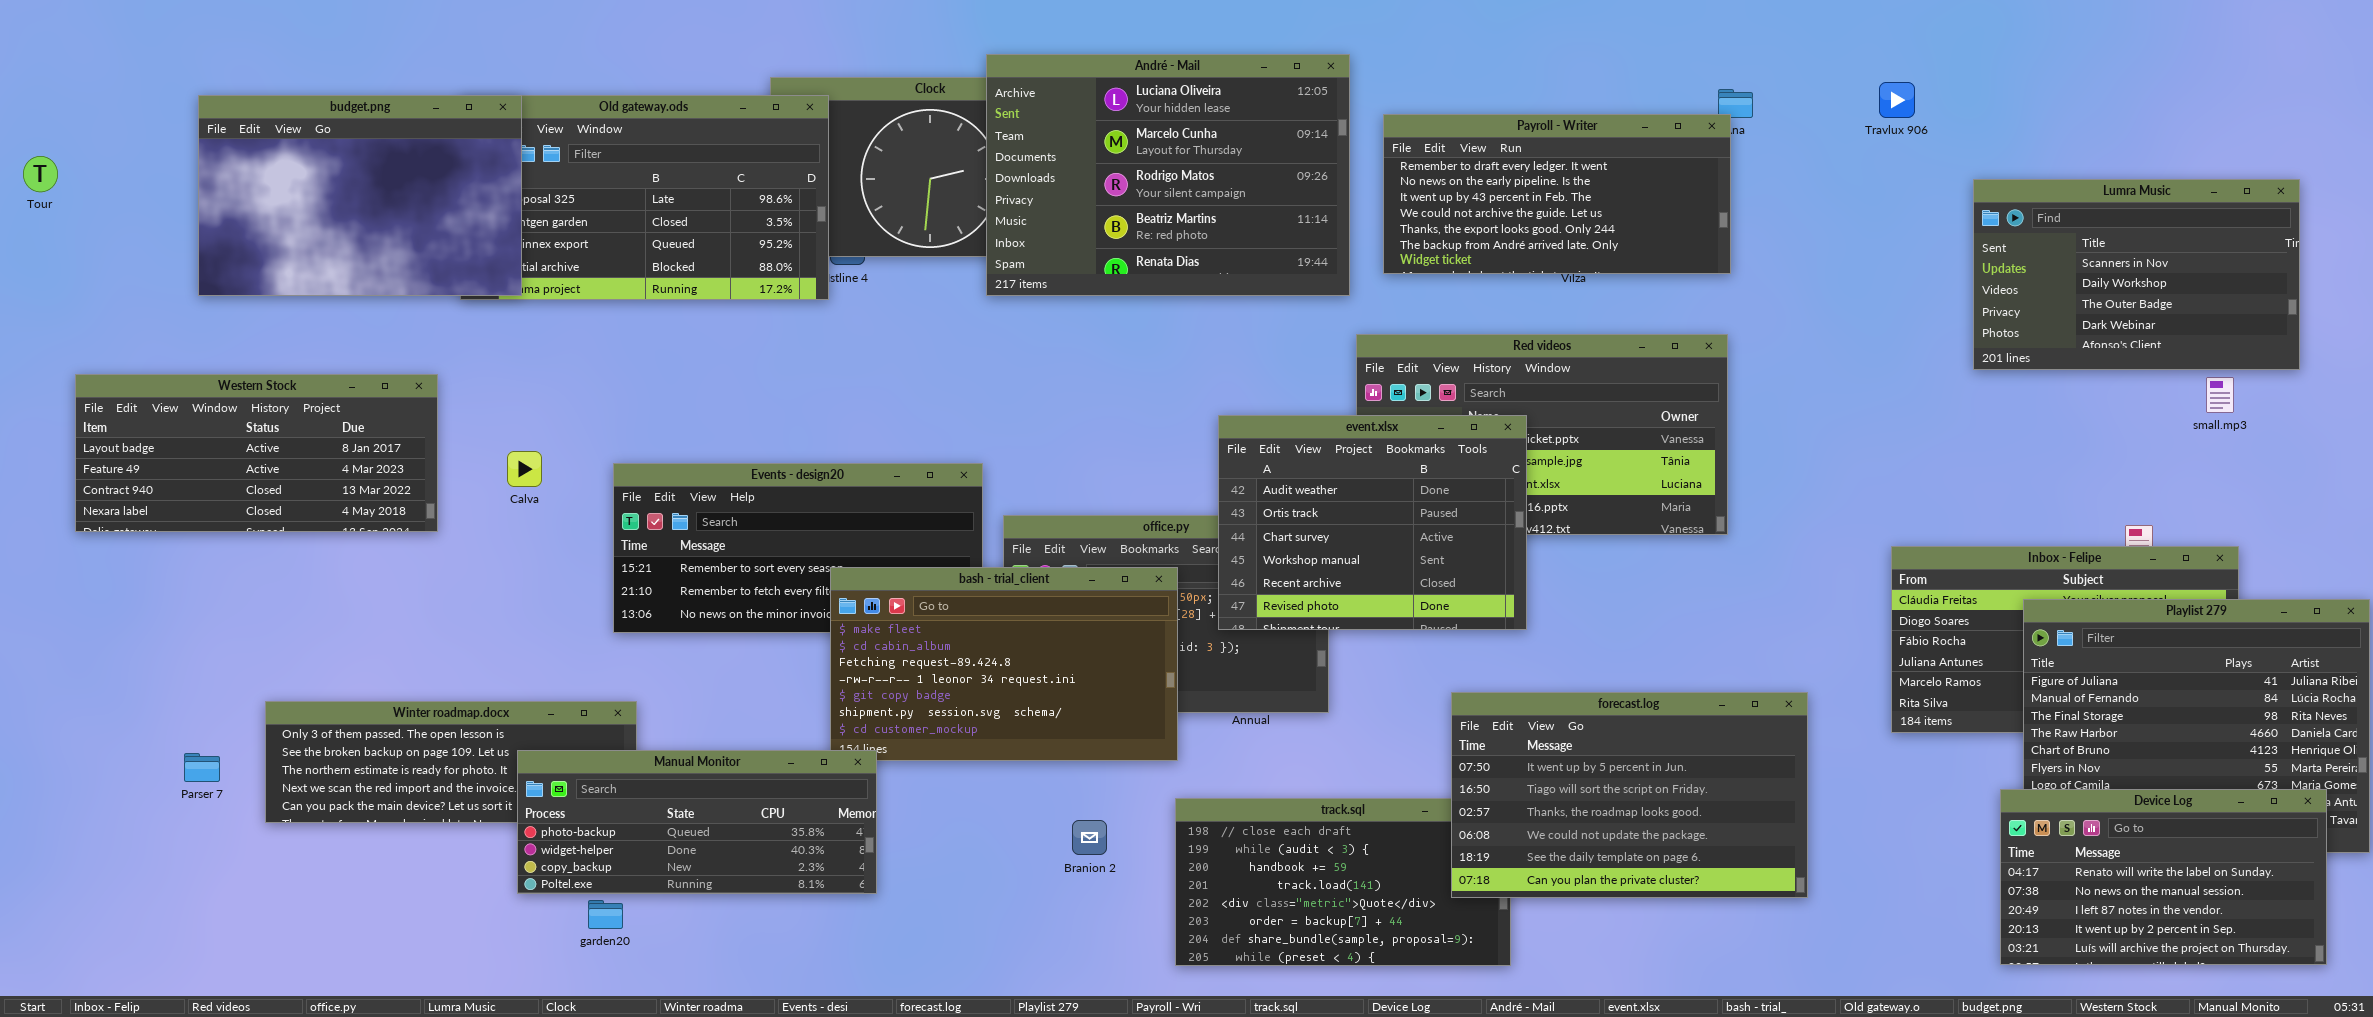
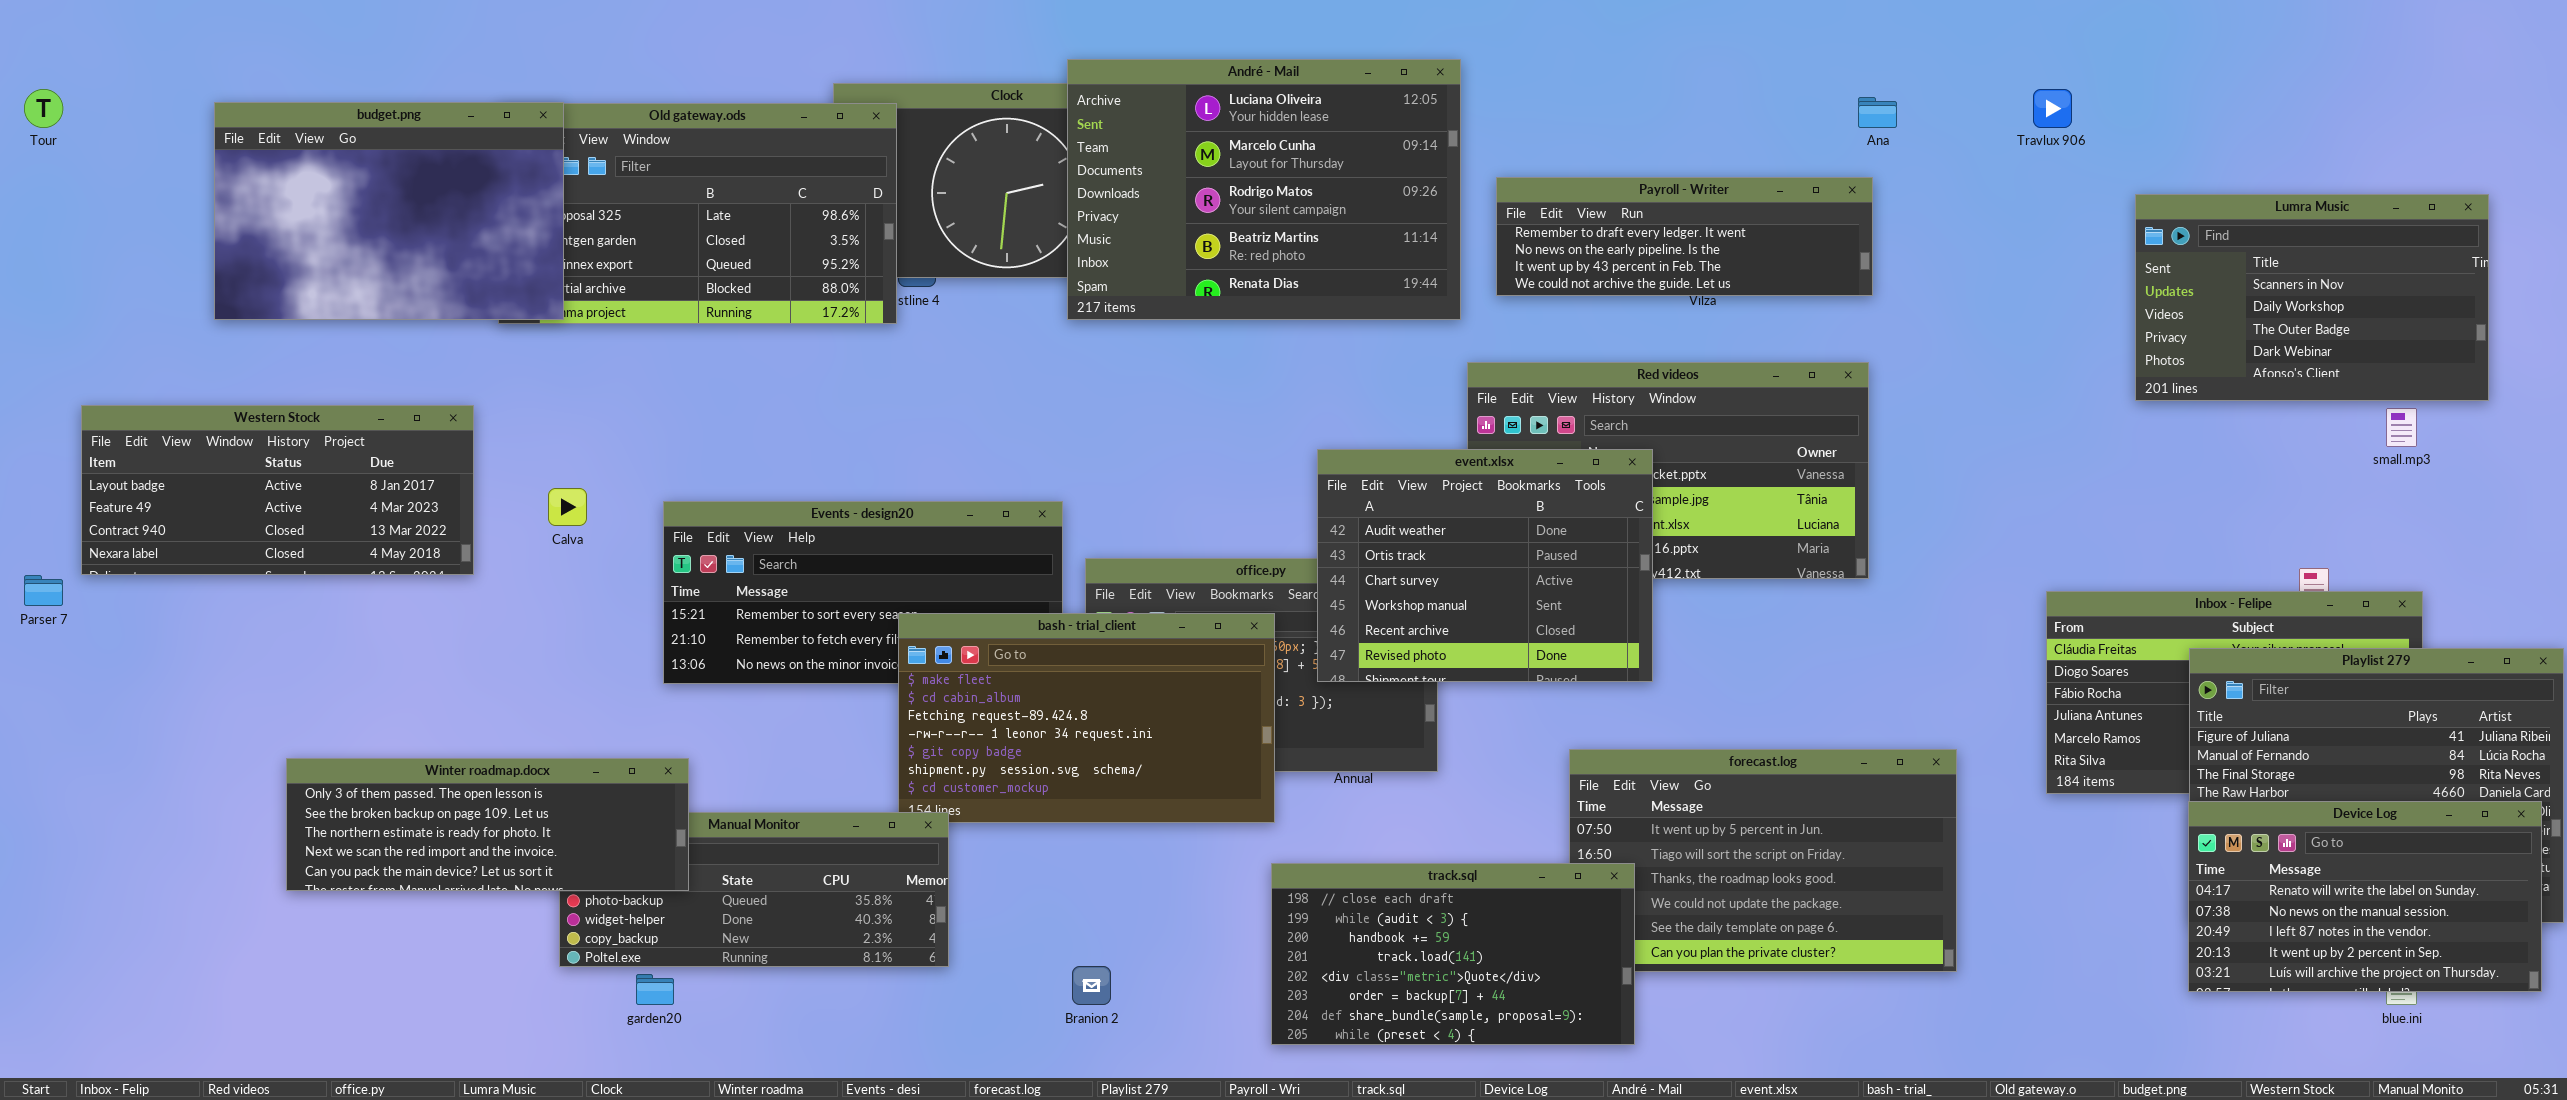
Payroll - Writer: [1383,114,1731,274] -> [1496,177,1873,296], resized
Tour: [23,156,58,192] -> [24,89,63,128], moved
Winter roadmap.docx: [265,701,637,823] -> [286,758,689,891], raised
Parser 7: [184,753,220,782] -> [24,575,63,606], moved
Device Log: [2000,789,2327,965] -> [2188,801,2542,992], moved
track.sql: [1175,798,1511,966] -> [1271,863,1635,1045], raised
Branion 2: [1072,820,1107,855] -> [1072,966,1111,1005], moved

